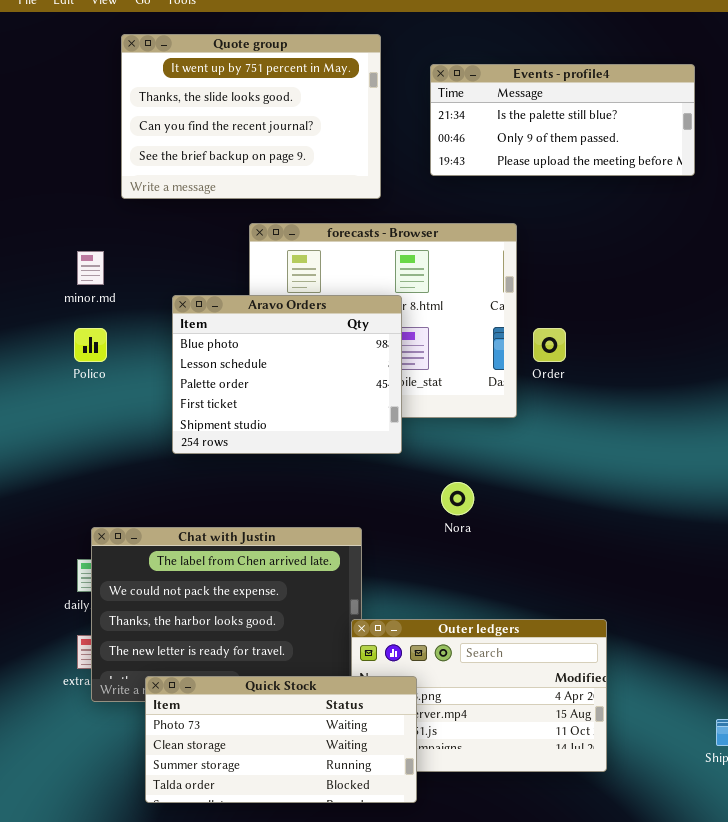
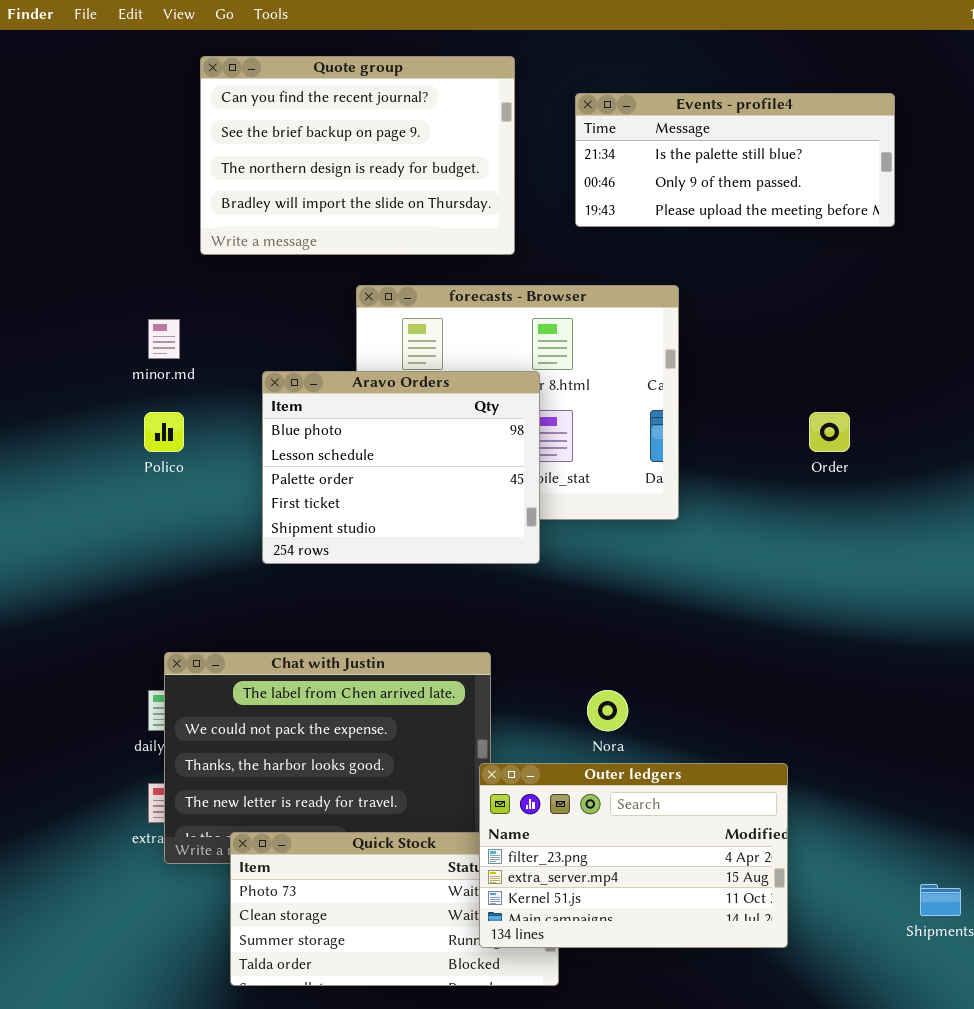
Quote group: [121,34,381,199] -> [200,56,515,255], scrolled down 2 rows
Order: [533,328,566,362] -> [809,412,850,452], moved
Nora: [441,482,474,515] -> [587,690,628,731], moved
Outer ledgers: [351,619,607,772] -> [479,763,788,948], raised

